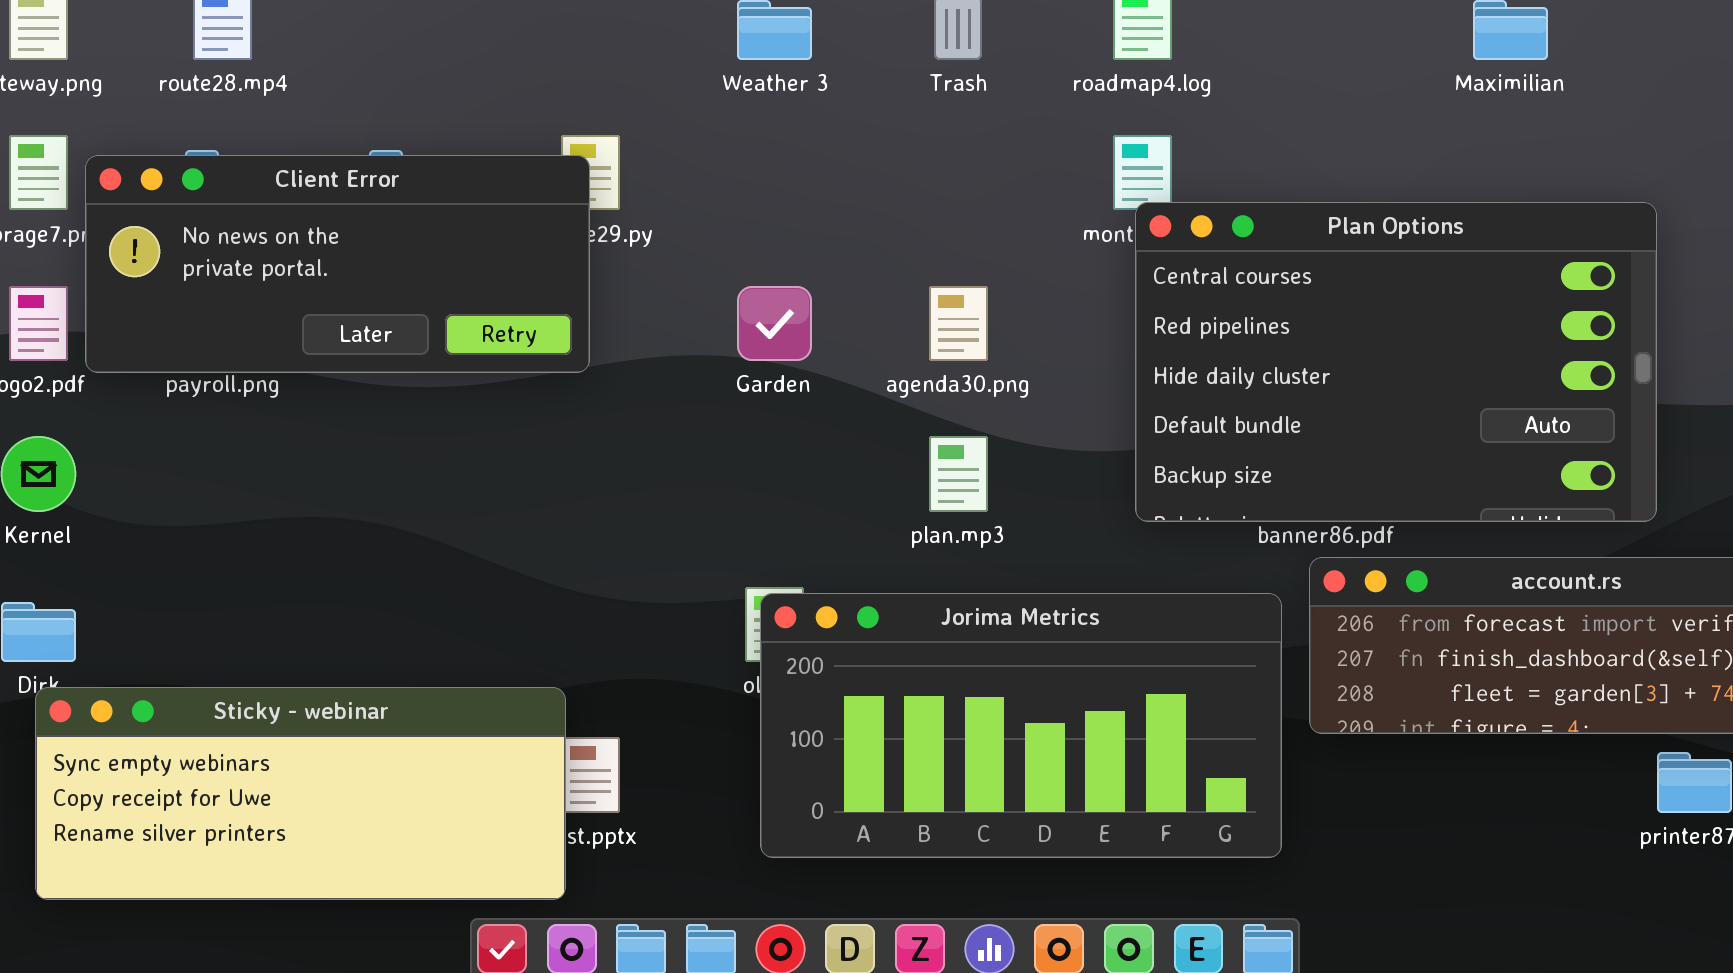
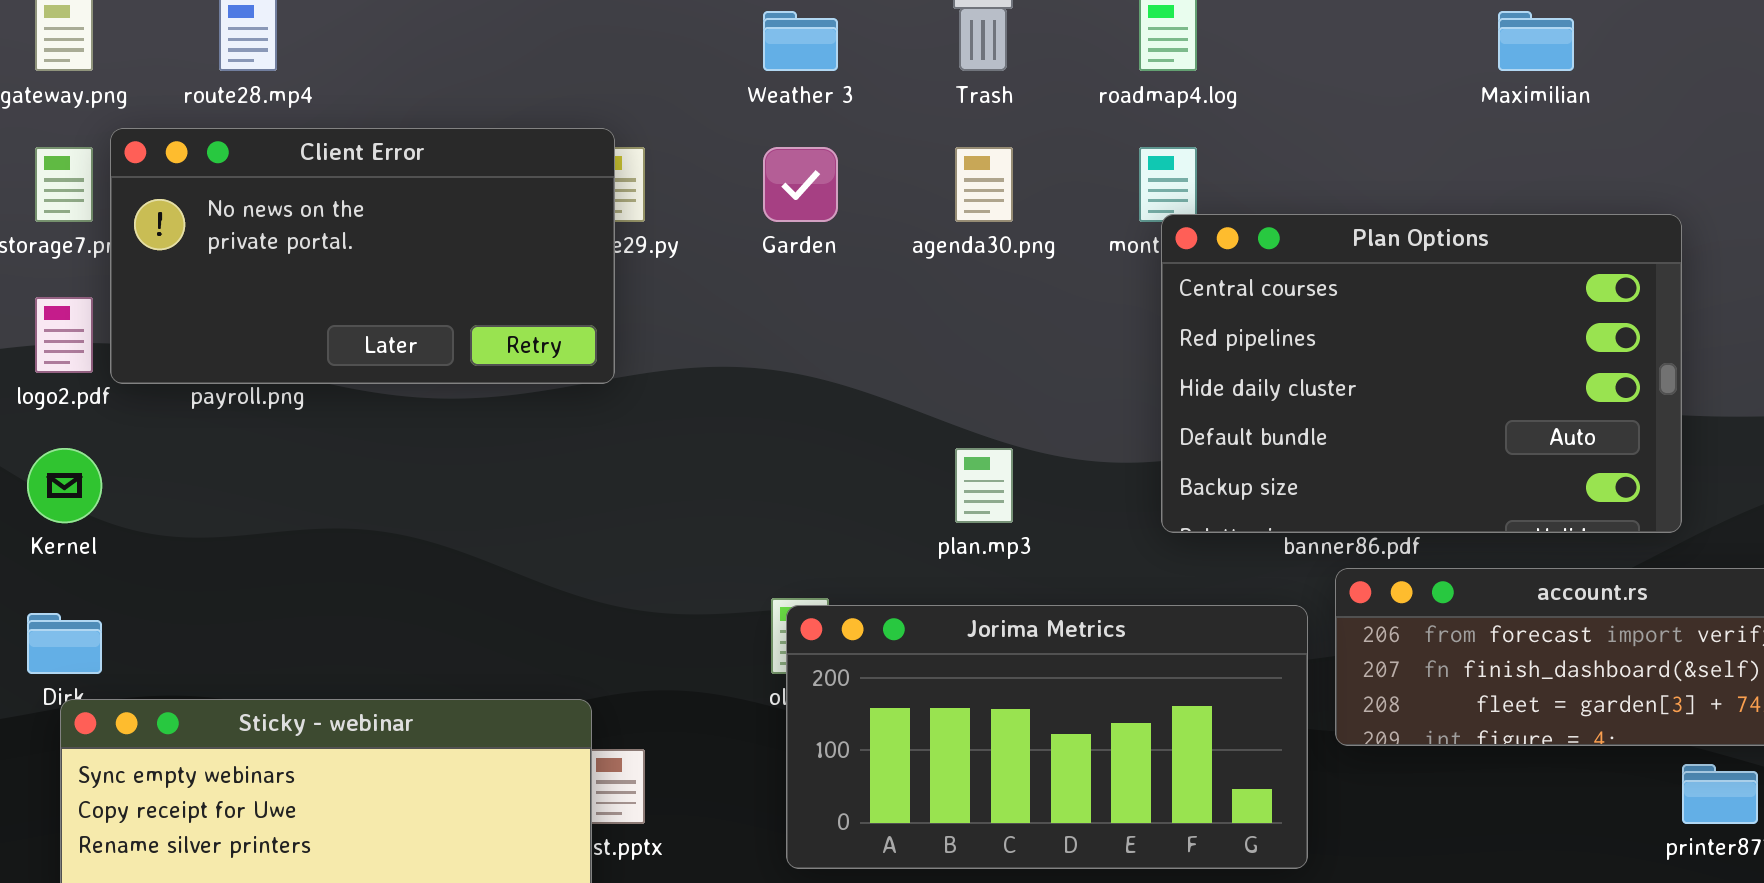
Client Error: [85,155,590,373] -> [110,128,615,384], resized
Garden: [737,286,812,361] -> [763,147,838,222], moved
agenda30.png: [929,286,988,361] -> [955,147,1013,222], moved

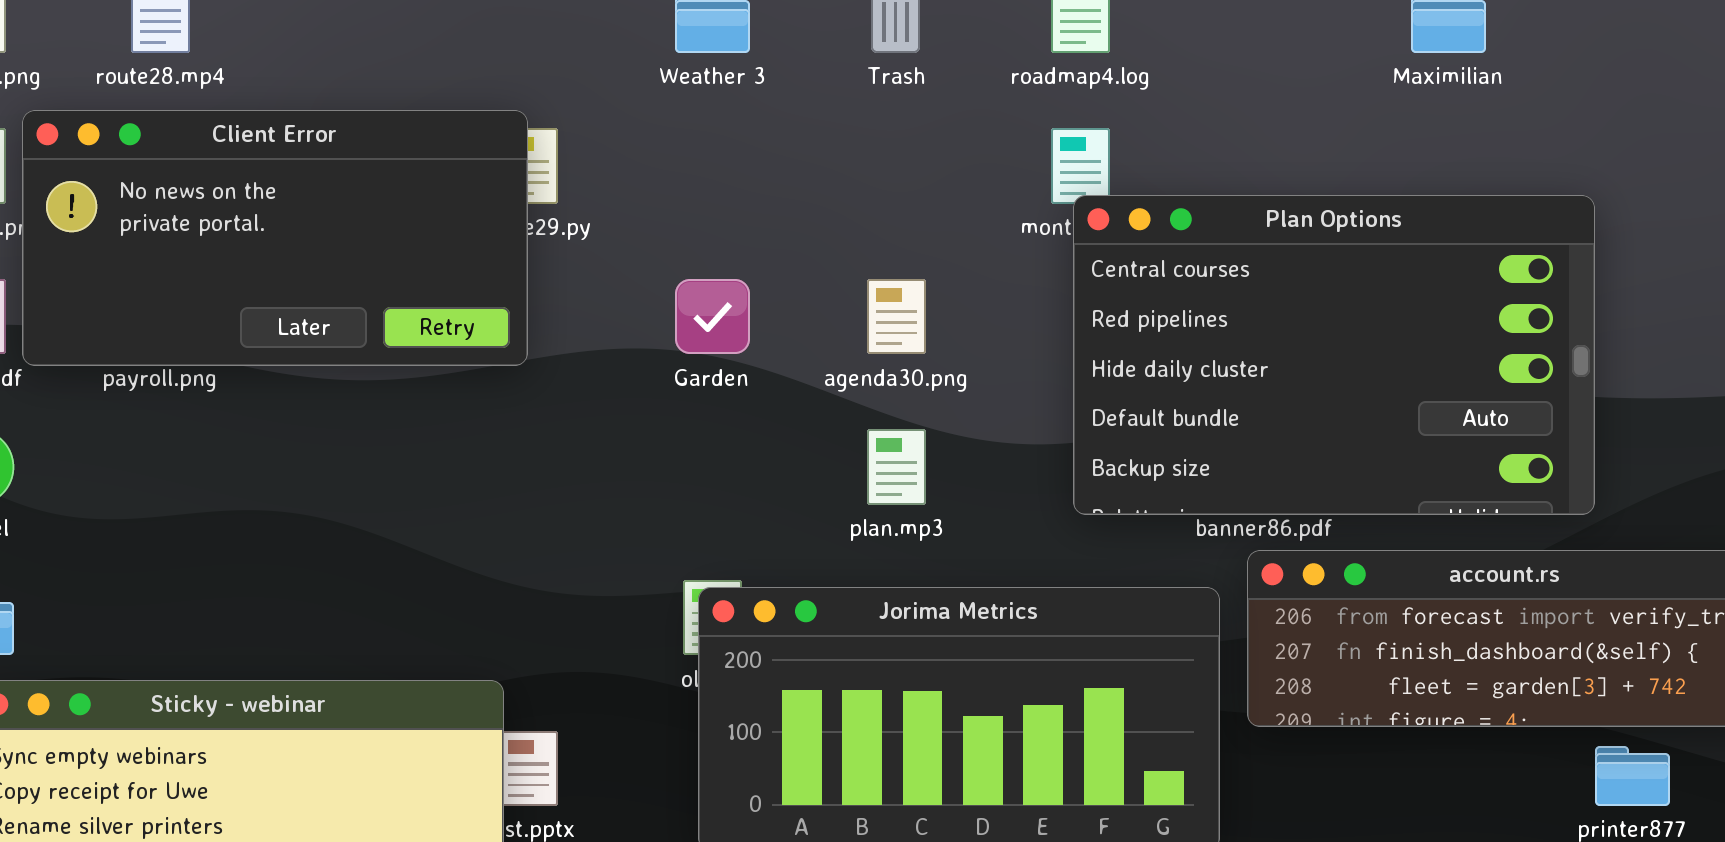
Garden: [763,147,838,222] -> [675,279,750,354], moved
agenda30.png: [955,147,1013,222] -> [867,279,926,354], moved

